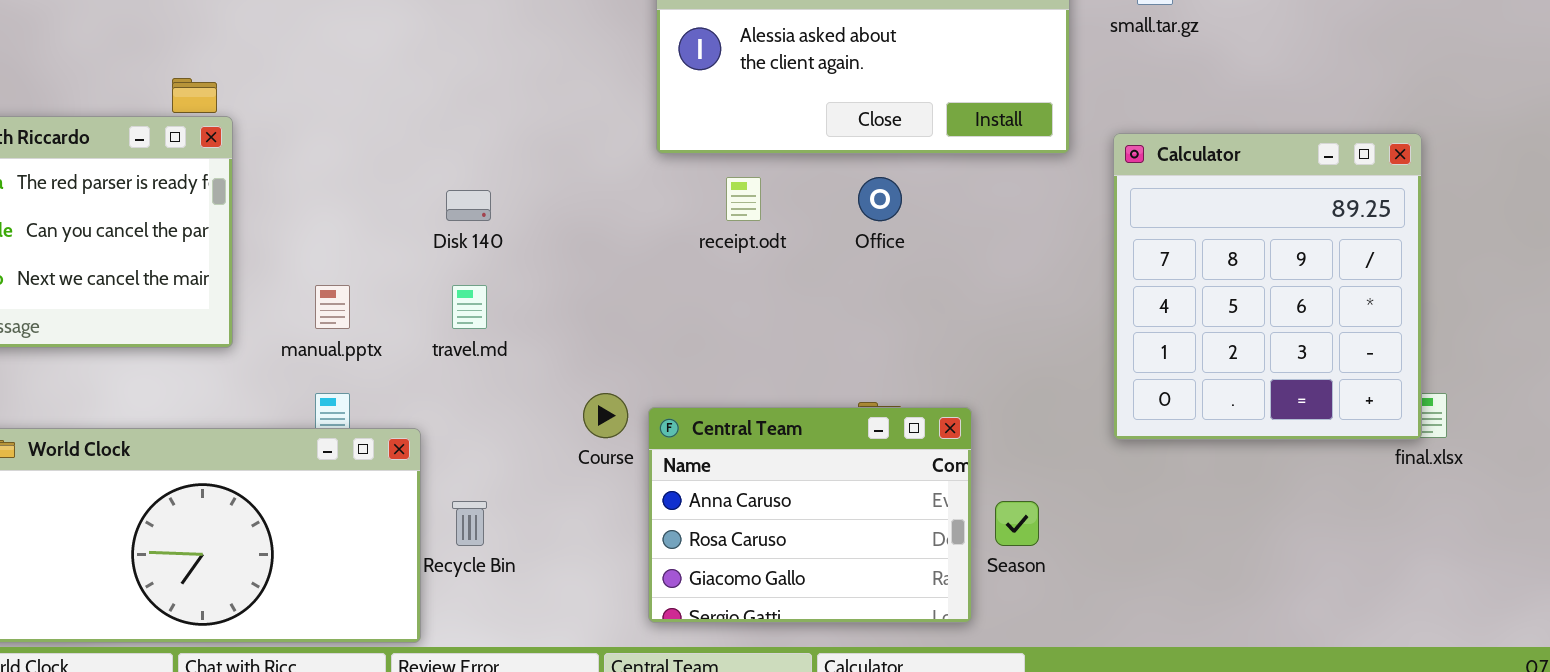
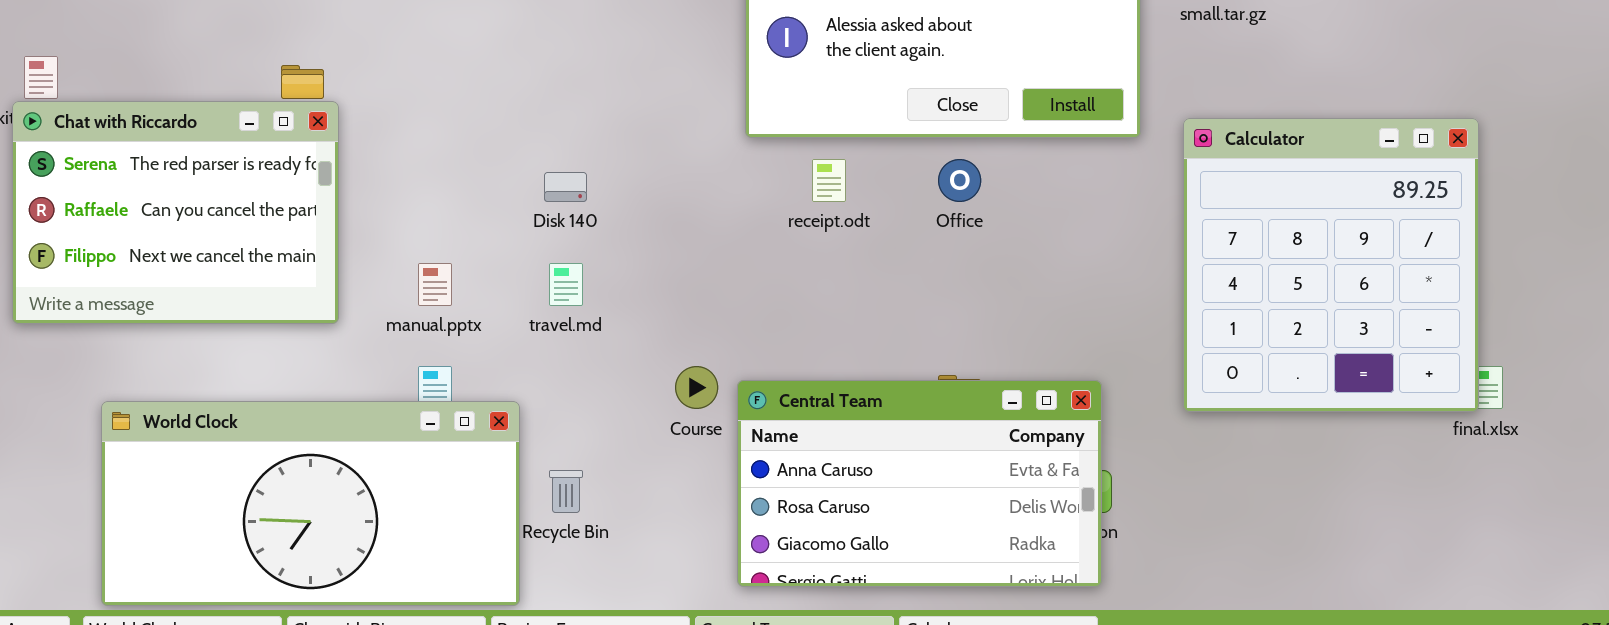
Central Team: [648,407,972,623] -> [737,380,1102,587], resized

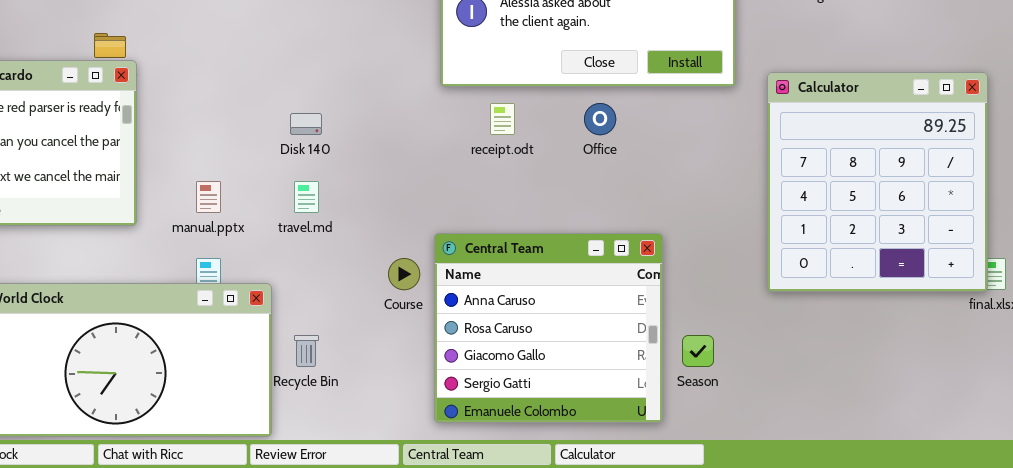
Central Team: [737,380,1102,587] -> [434,233,663,423], resized

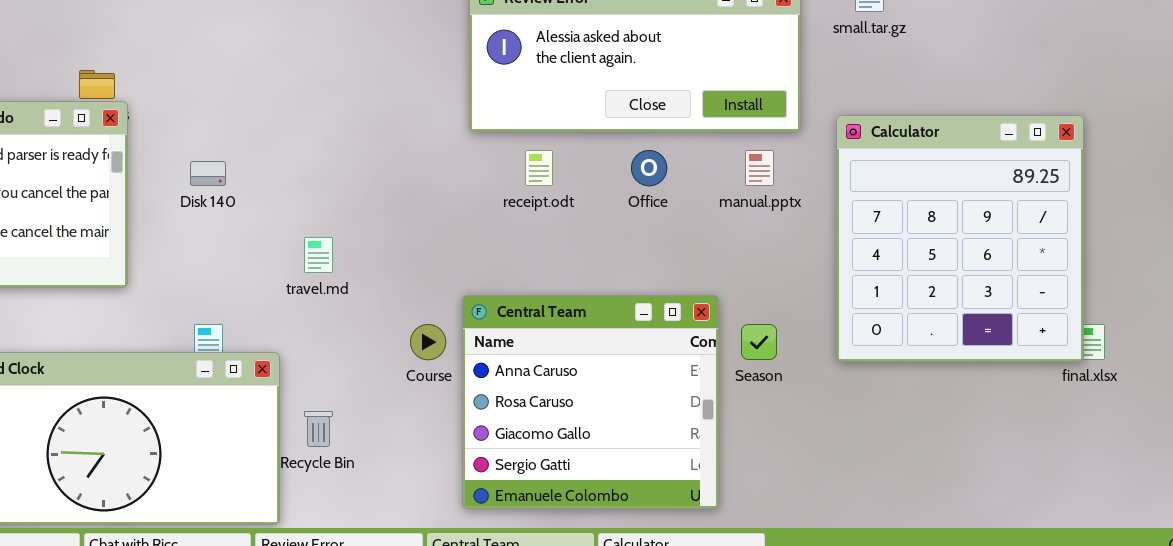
Disk 140: [290,113,322,135] -> [190,161,226,186], moved
manual.pptx: [196,181,221,213] -> [745,150,774,186], moved
Season: [682,335,714,367] -> [741,324,777,360], moved

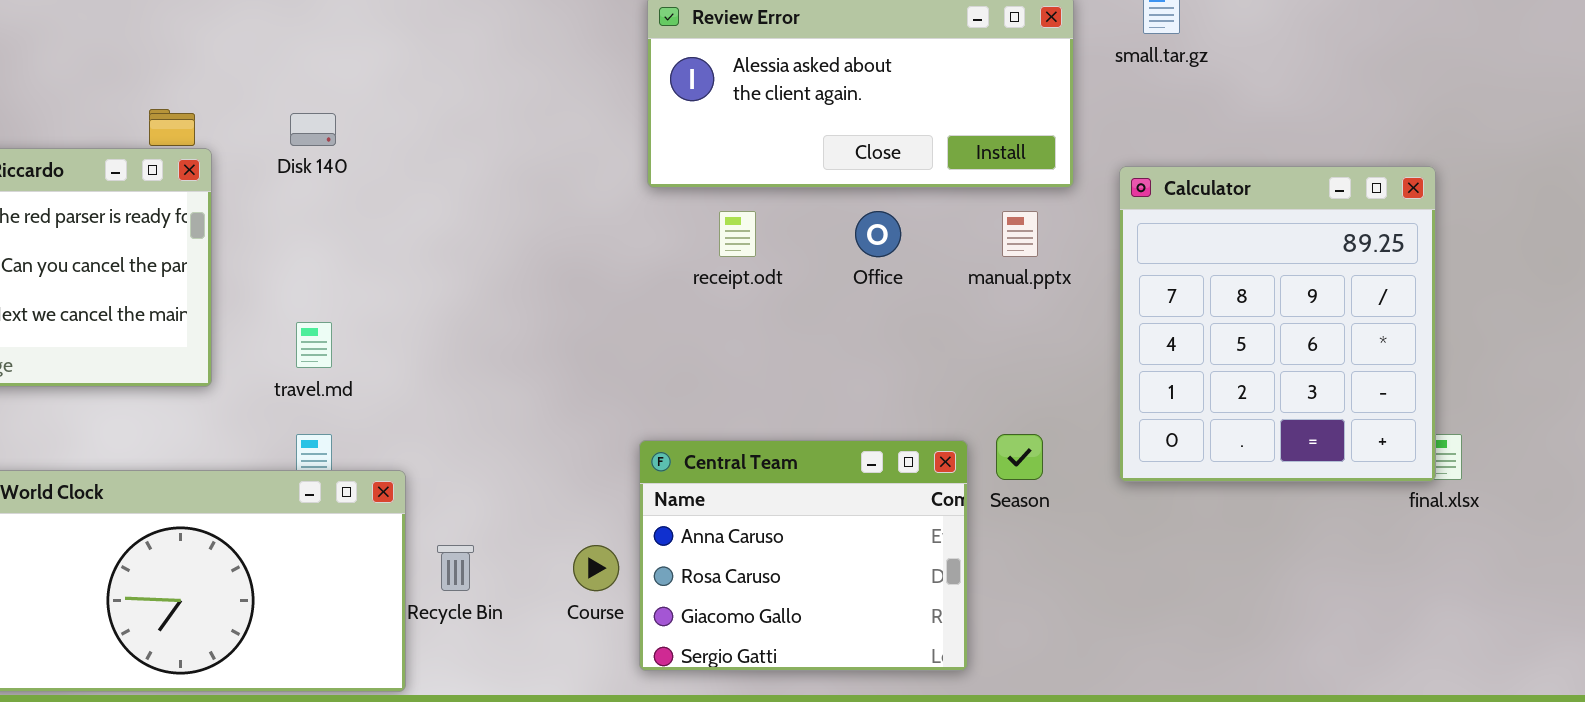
Disk 140: [190,161,226,186] -> [290,113,336,146], moved
travel.md: [304,237,333,273] -> [296,322,332,368], moved
Central Team: [462,295,719,509] -> [639,440,968,671], resized
Course: [410,324,446,360] -> [573,545,619,591], moved

